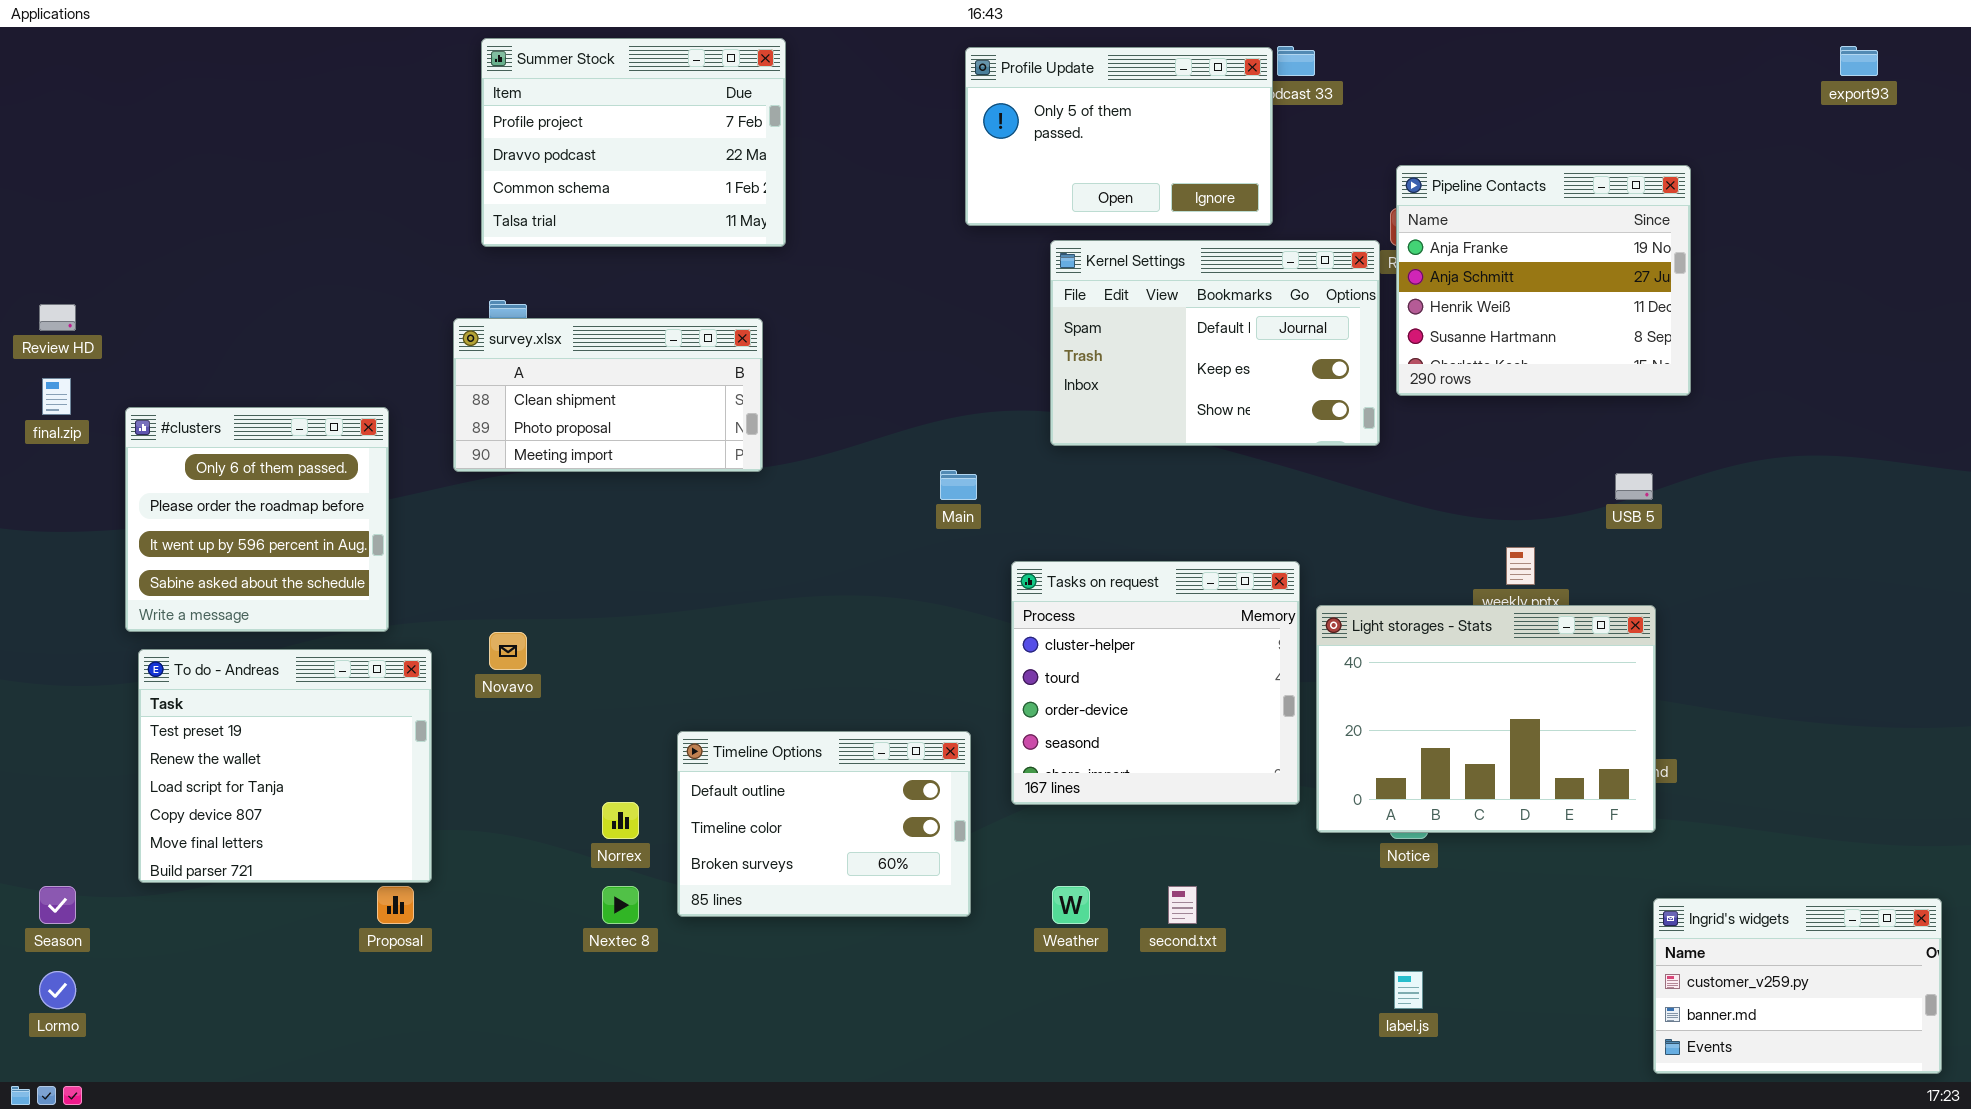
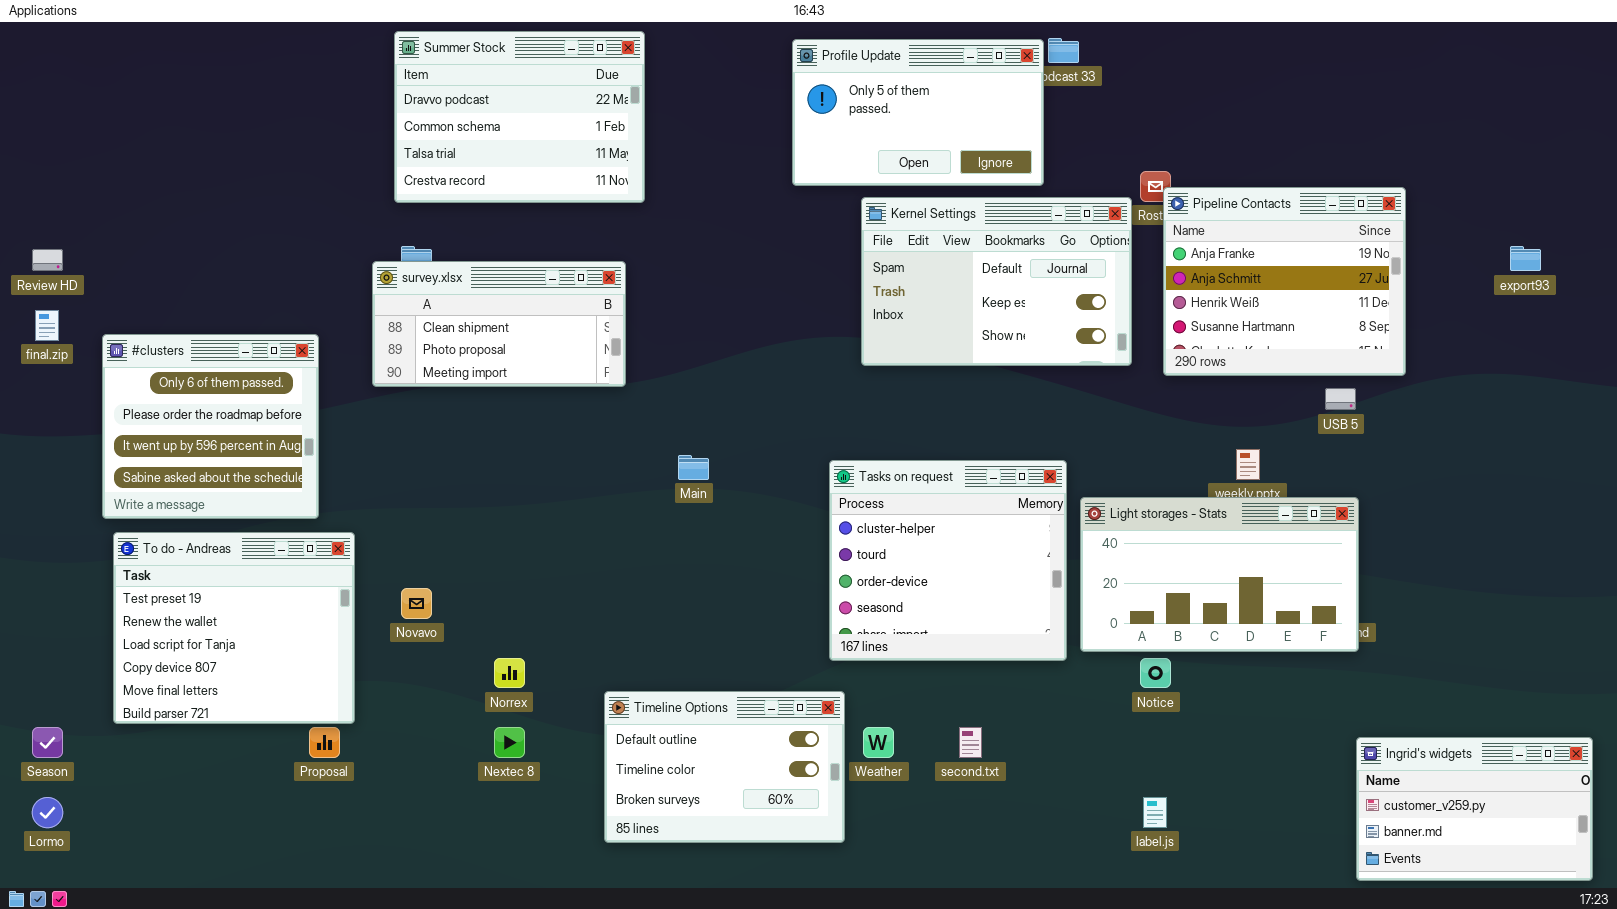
Summer Stock: [481,38,786,247] -> [394,31,645,203], scrolled down 1 row
export93: [1840,46,1878,76] -> [1510,246,1541,271], moved
Pipeline Contacts: [1396,165,1691,396] -> [1163,187,1406,376], moved
Main: [940,470,977,500] -> [678,455,709,480], moved
Light storages - Stats: [1316,605,1656,833] -> [1080,497,1359,652], resized
Novavo: [489,632,527,670] -> [401,588,432,619], moved
Timeline Options: [677,731,971,917] -> [604,691,845,843], moved

